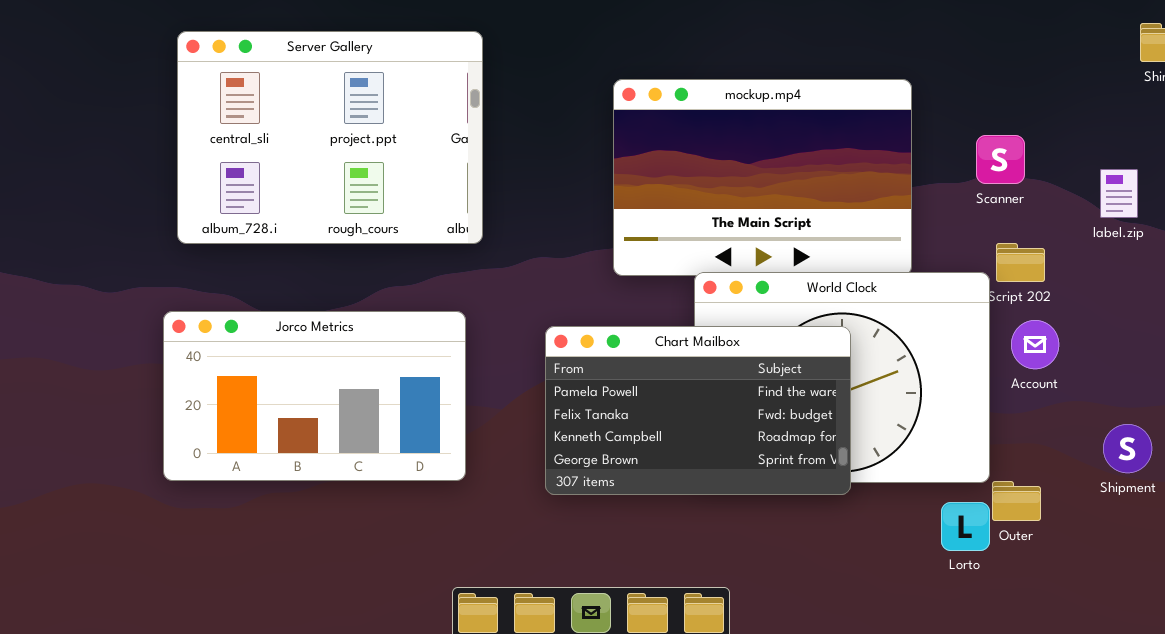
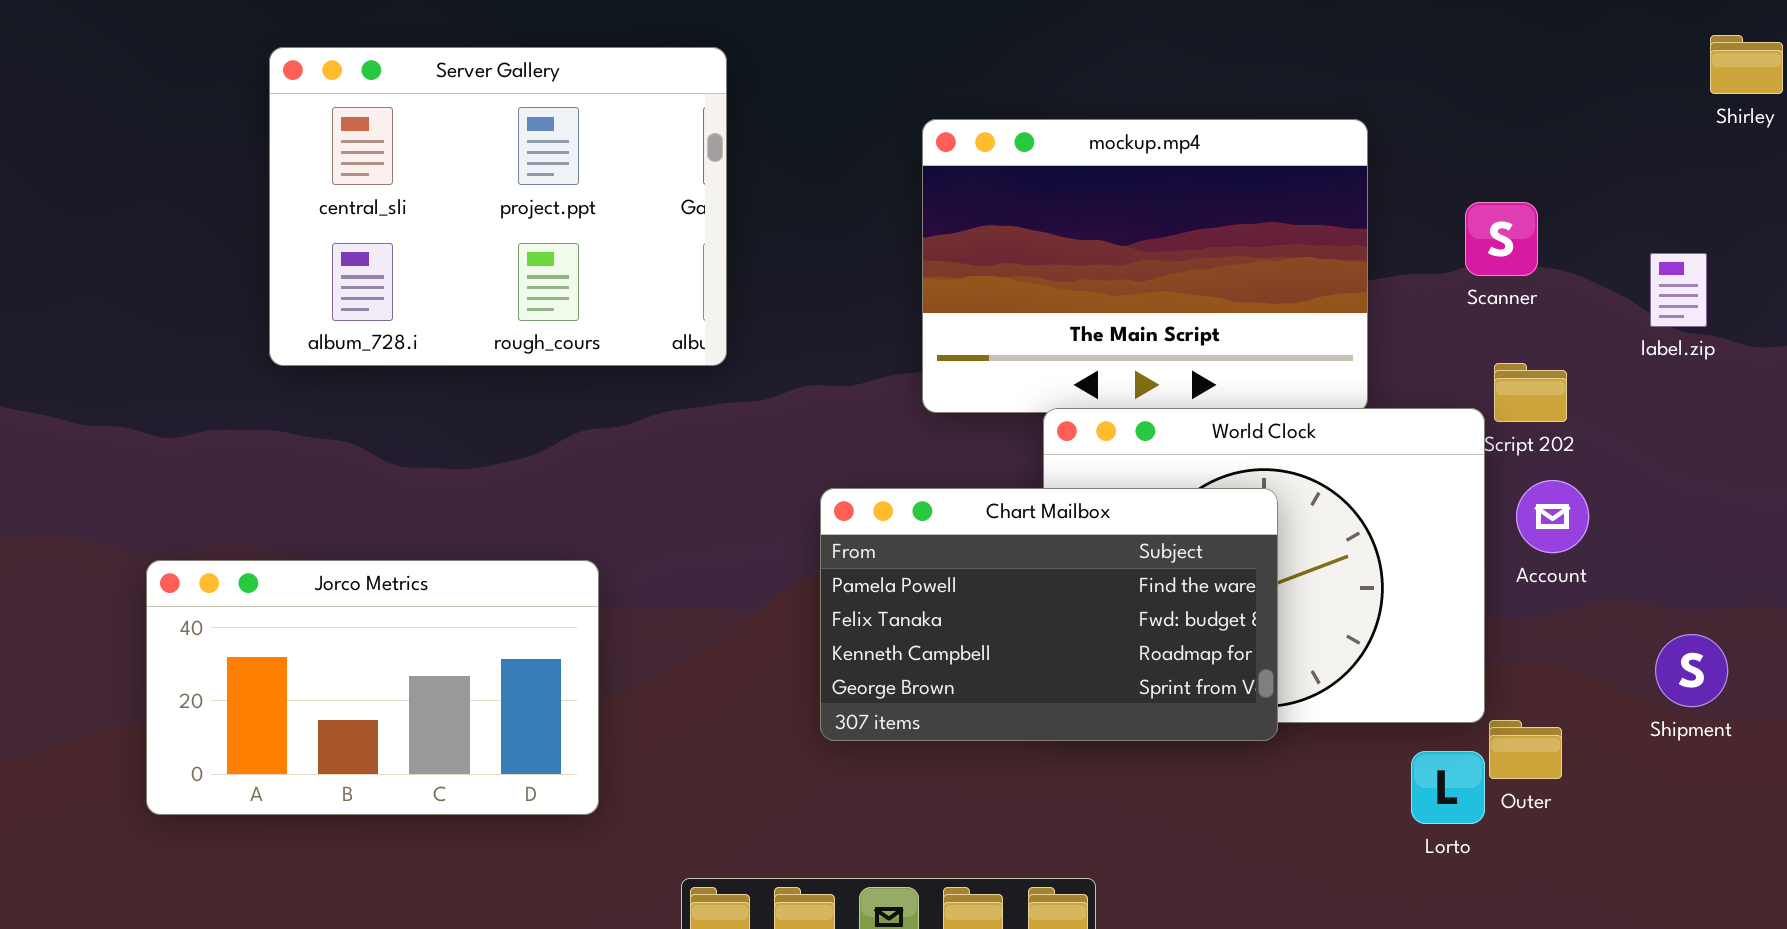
Jorco Metrics: [163,311,466,481] -> [146,560,599,815], moved

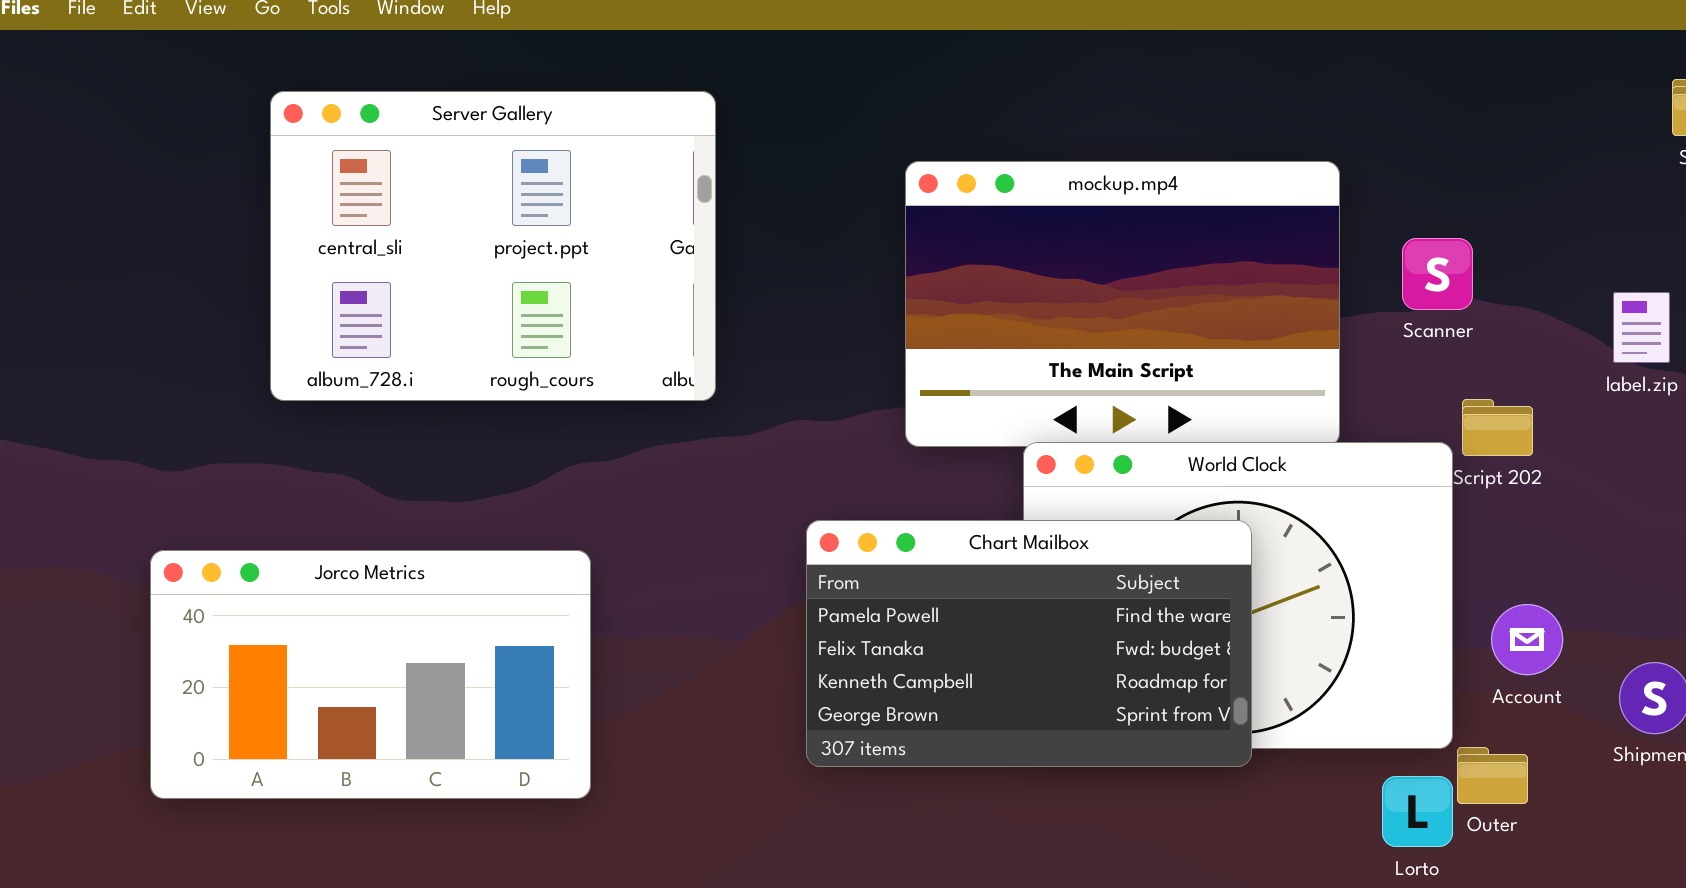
Scanner: [1465,202,1538,276] -> [1402,238,1473,310], moved
Account: [1516,480,1589,553] -> [1491,604,1563,675], moved
Jorco Metrics: [146,560,599,815] -> [150,550,591,799], moved

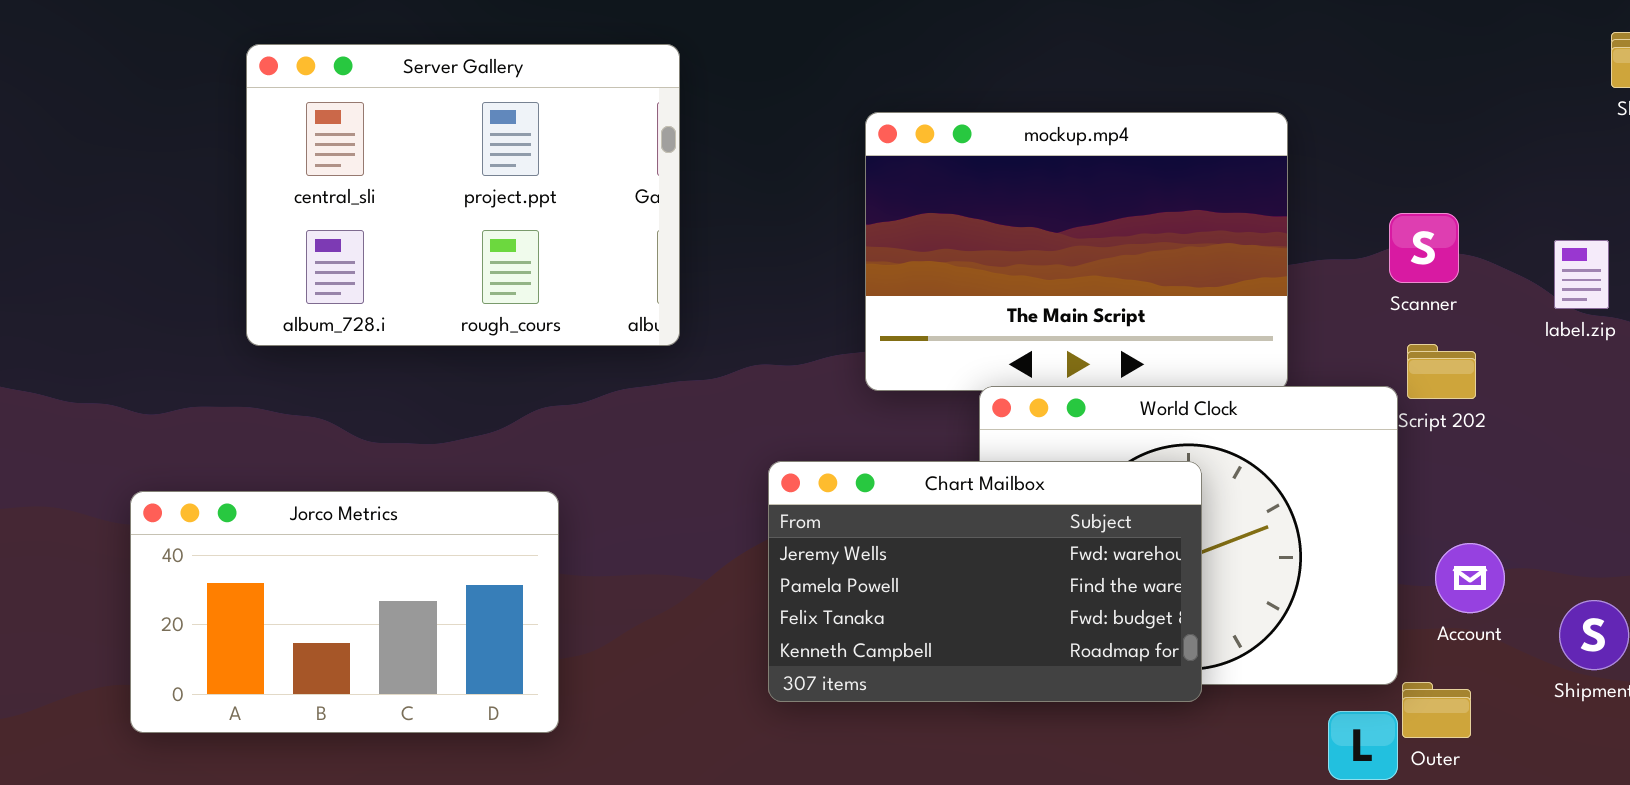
Scanner: [1402,238,1473,310] -> [1389,213,1459,283], moved
Chart Mailbox: [806,520,1252,767] -> [768,461,1202,702], scrolled up 1 row

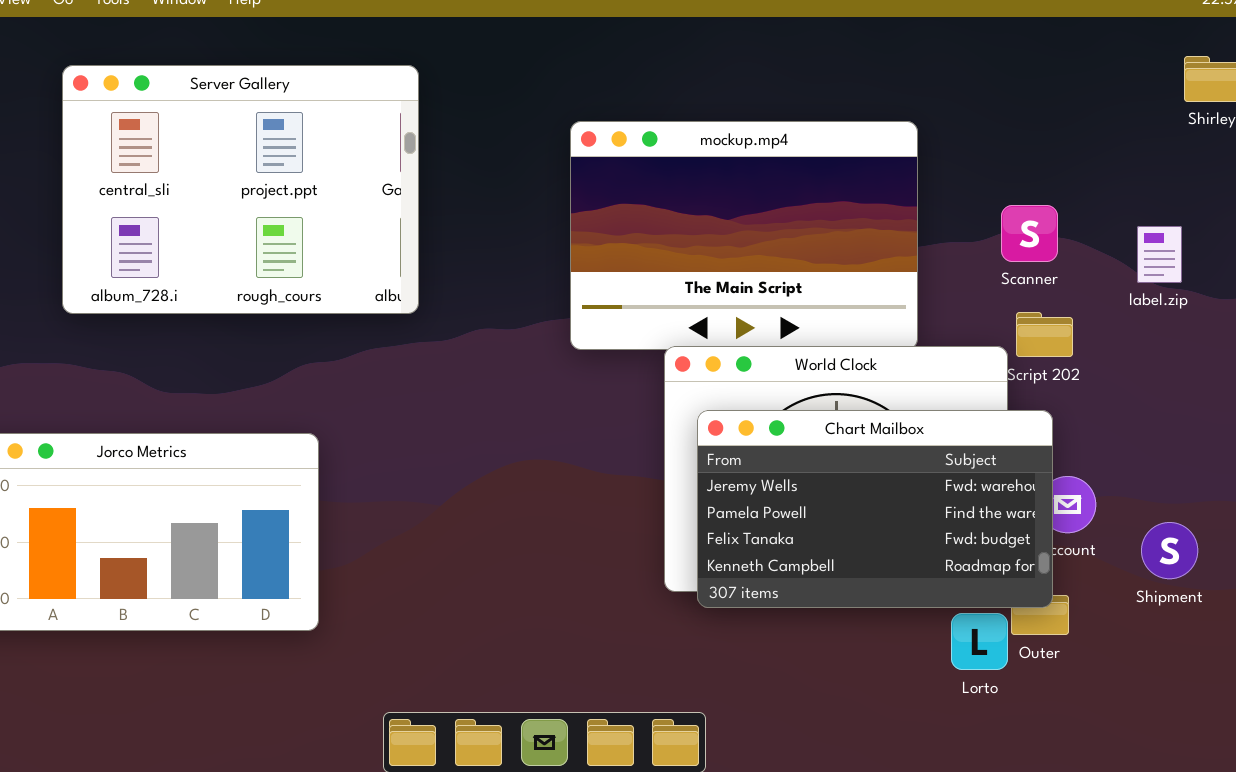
Chart Mailbox: [768,461,1202,702] -> [697,410,1053,608], moved

